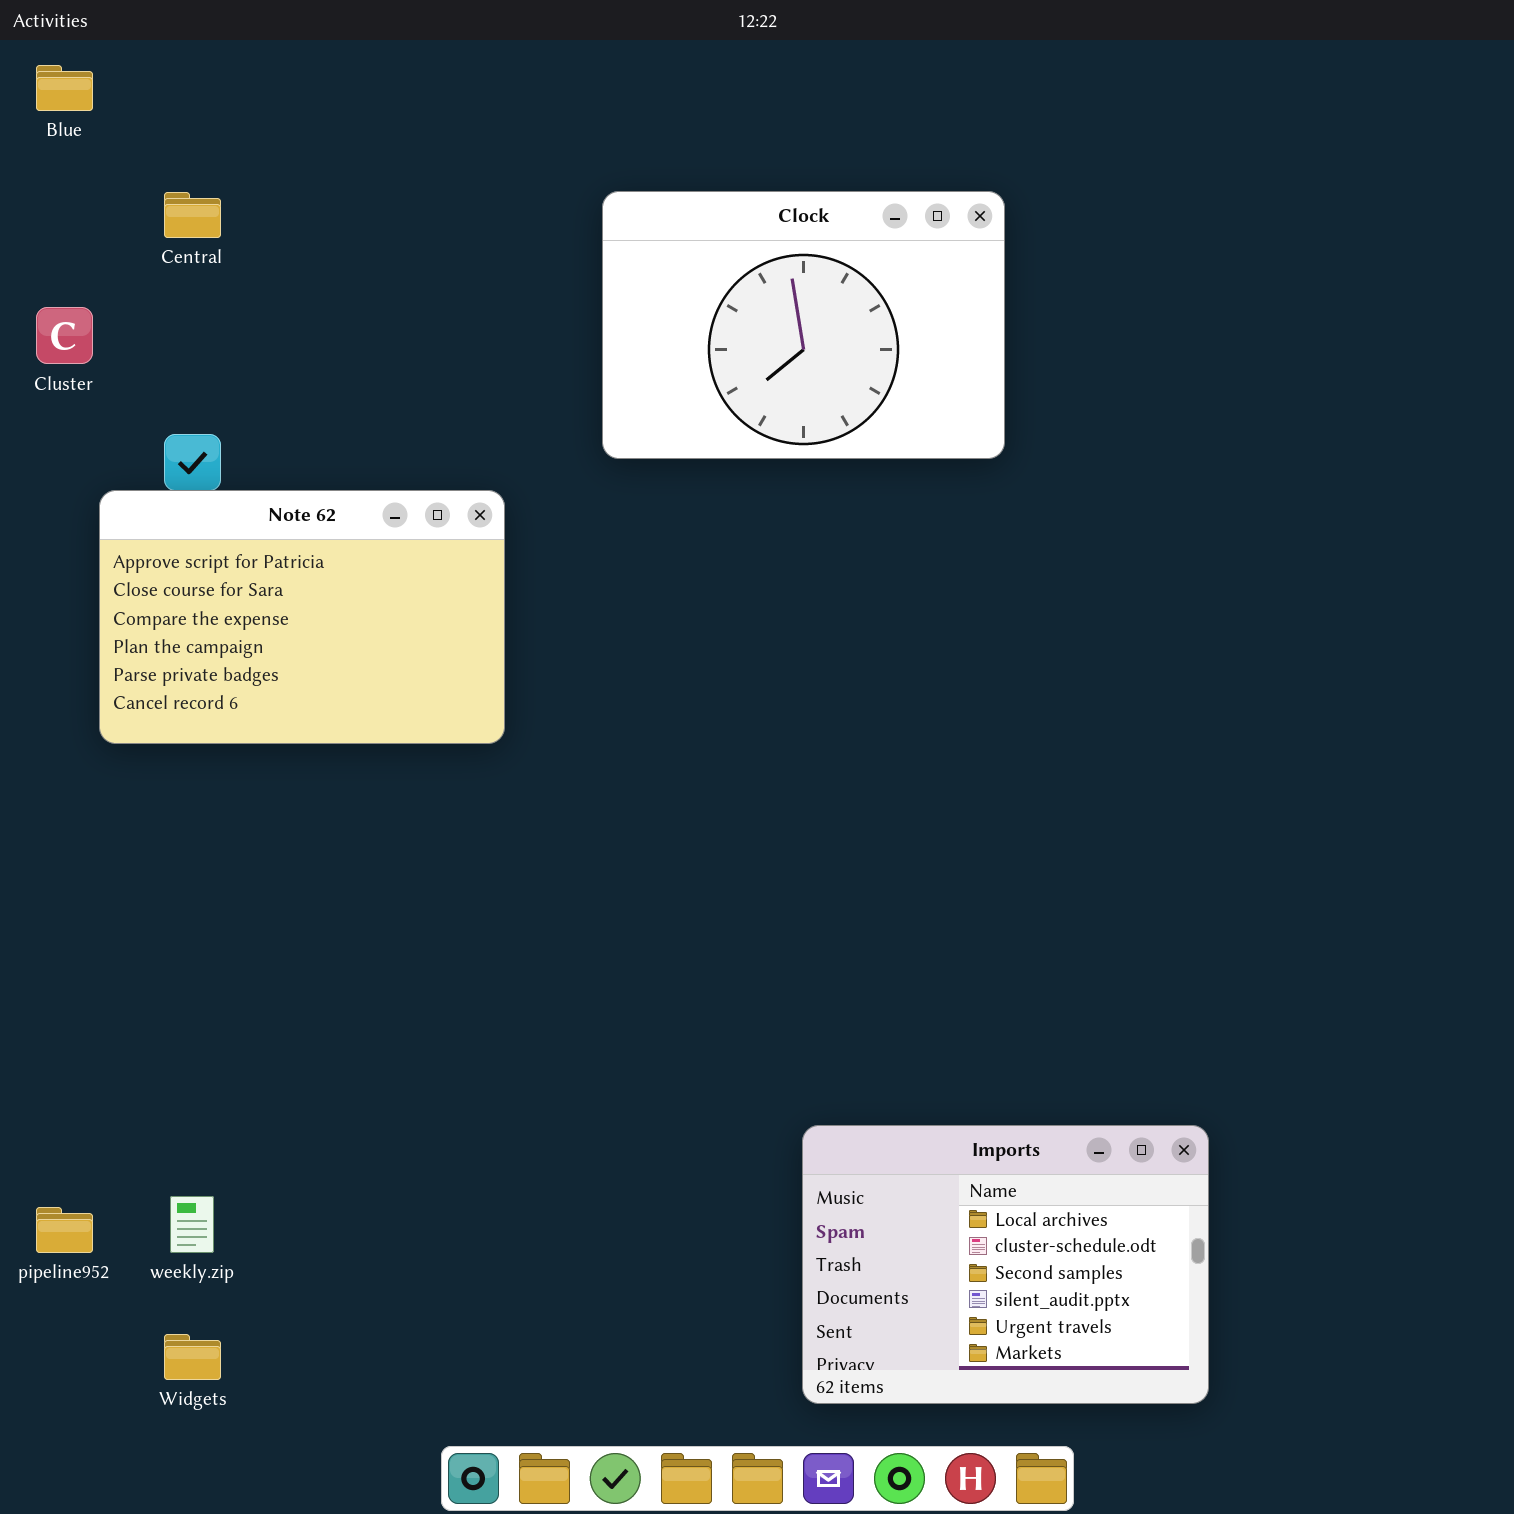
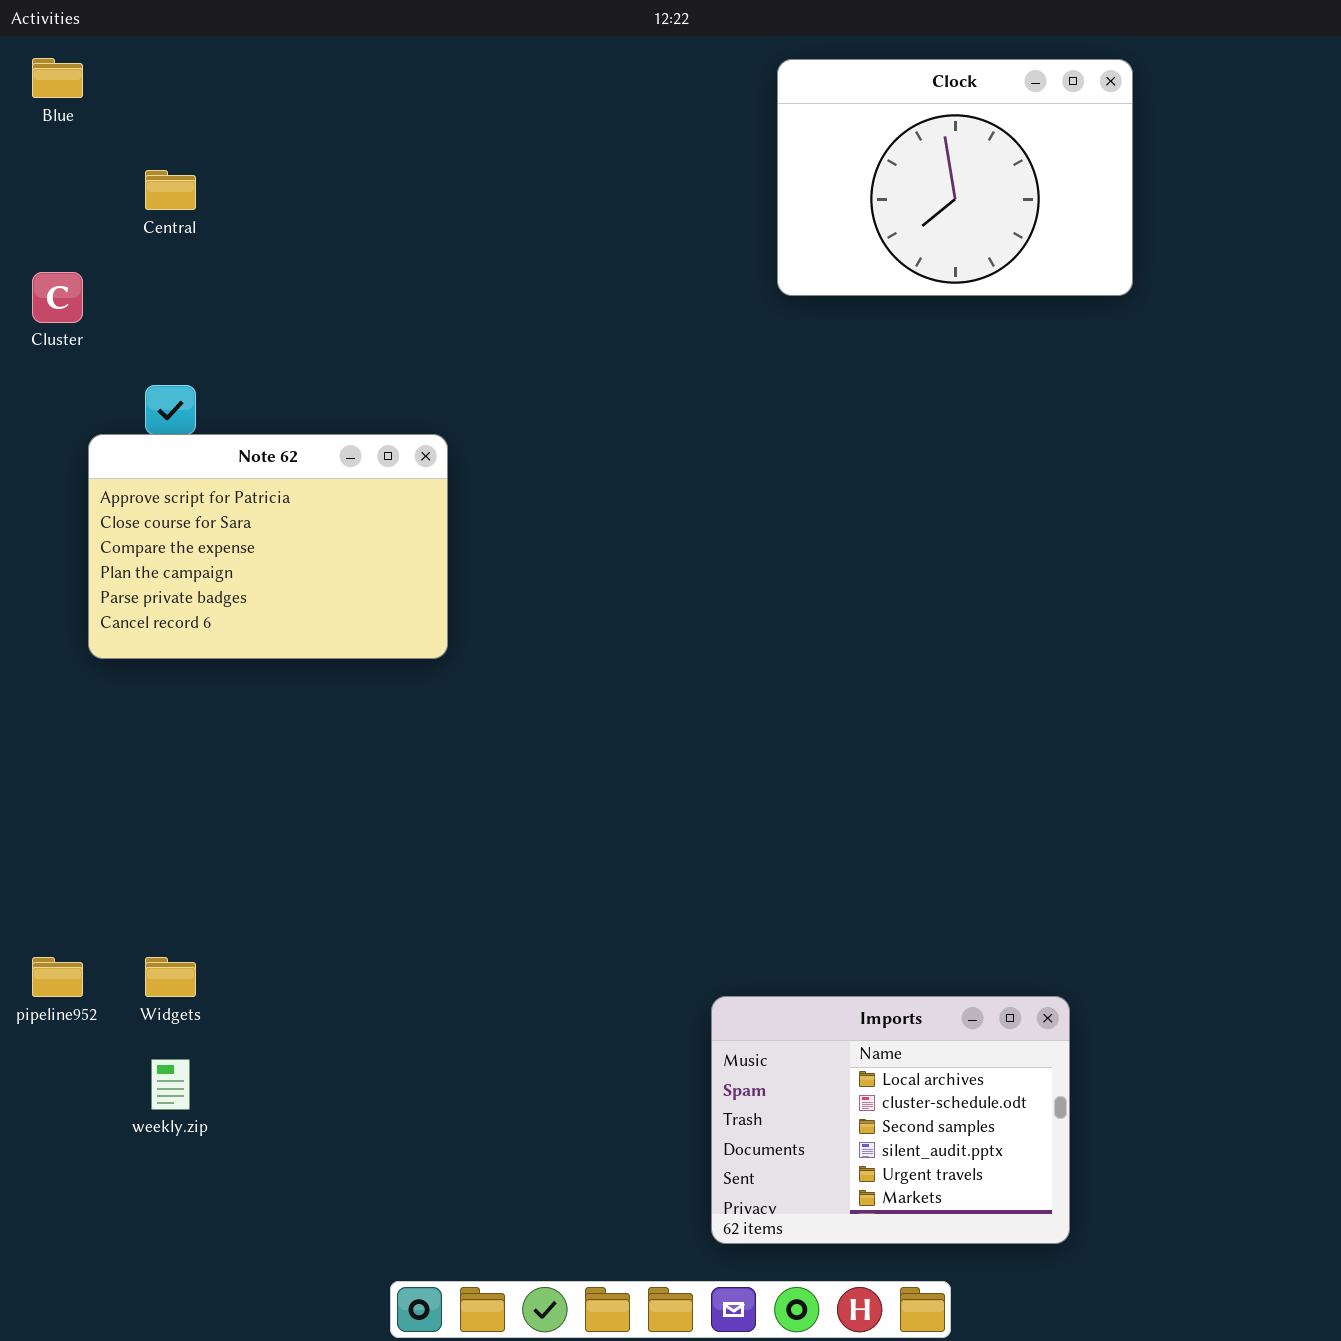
Clock: [602,191,1005,459] -> [777,59,1133,296], moved
pipeline952: [36,1207,93,1253] -> [32,957,83,997], moved
Widgets: [164,1334,221,1380] -> [145,957,196,997], moved

